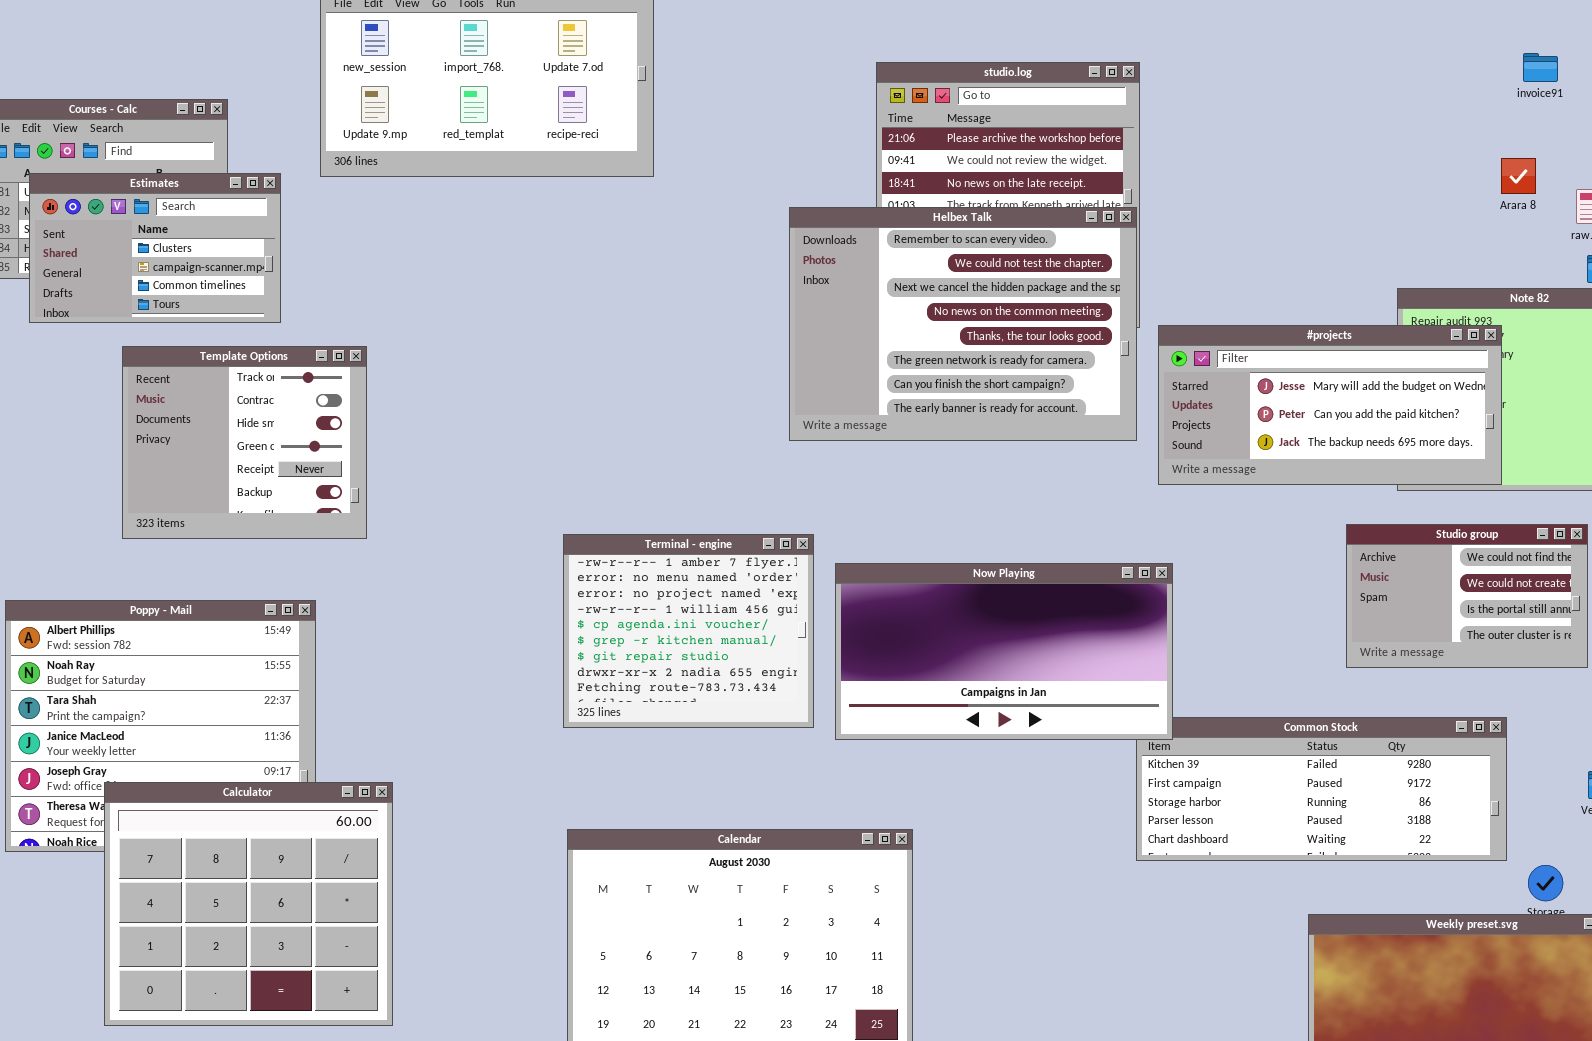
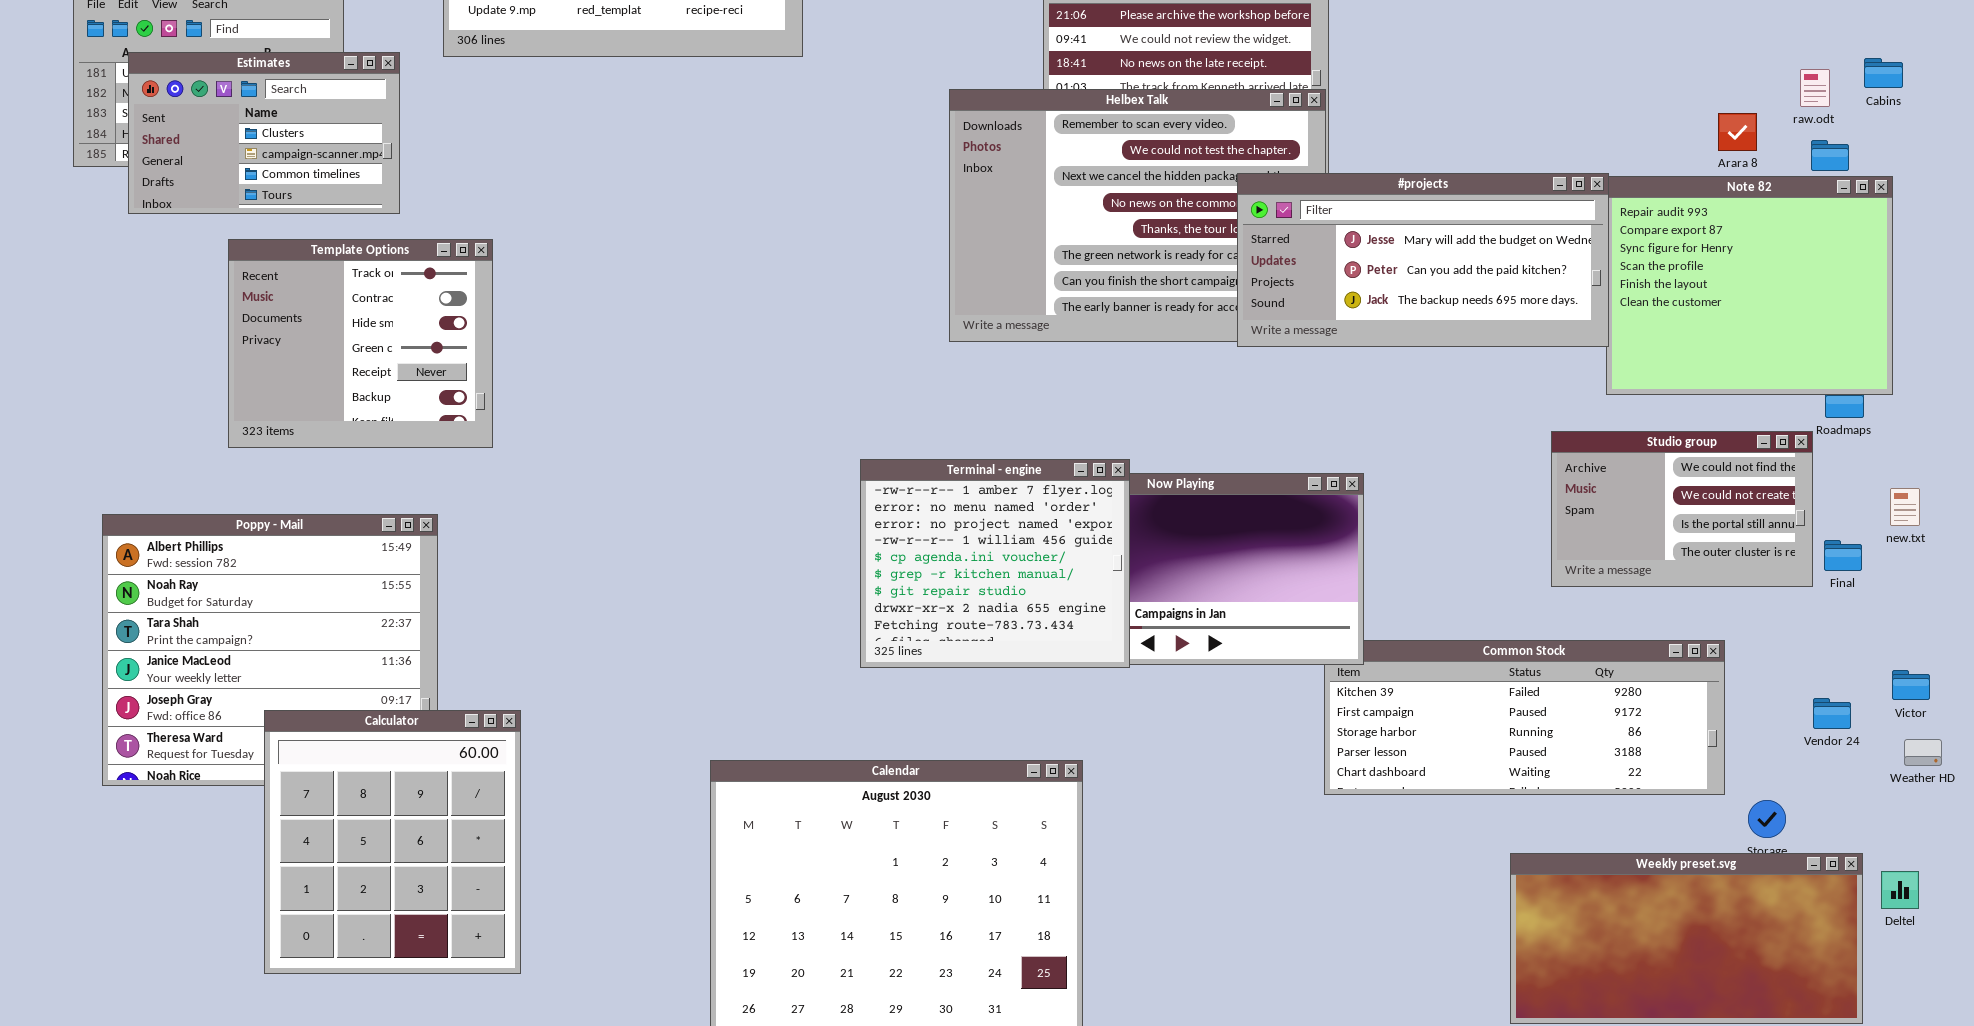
Arara 8: [1501,158,1536,194] -> [1718,113,1757,151], moved
#projects: [1158,325,1502,485] -> [1237,173,1609,347], moved
Terminal - engine: [563,534,814,728] -> [860,459,1130,668], moved
Calculator: [104,782,393,1026] -> [264,710,521,974], resized

